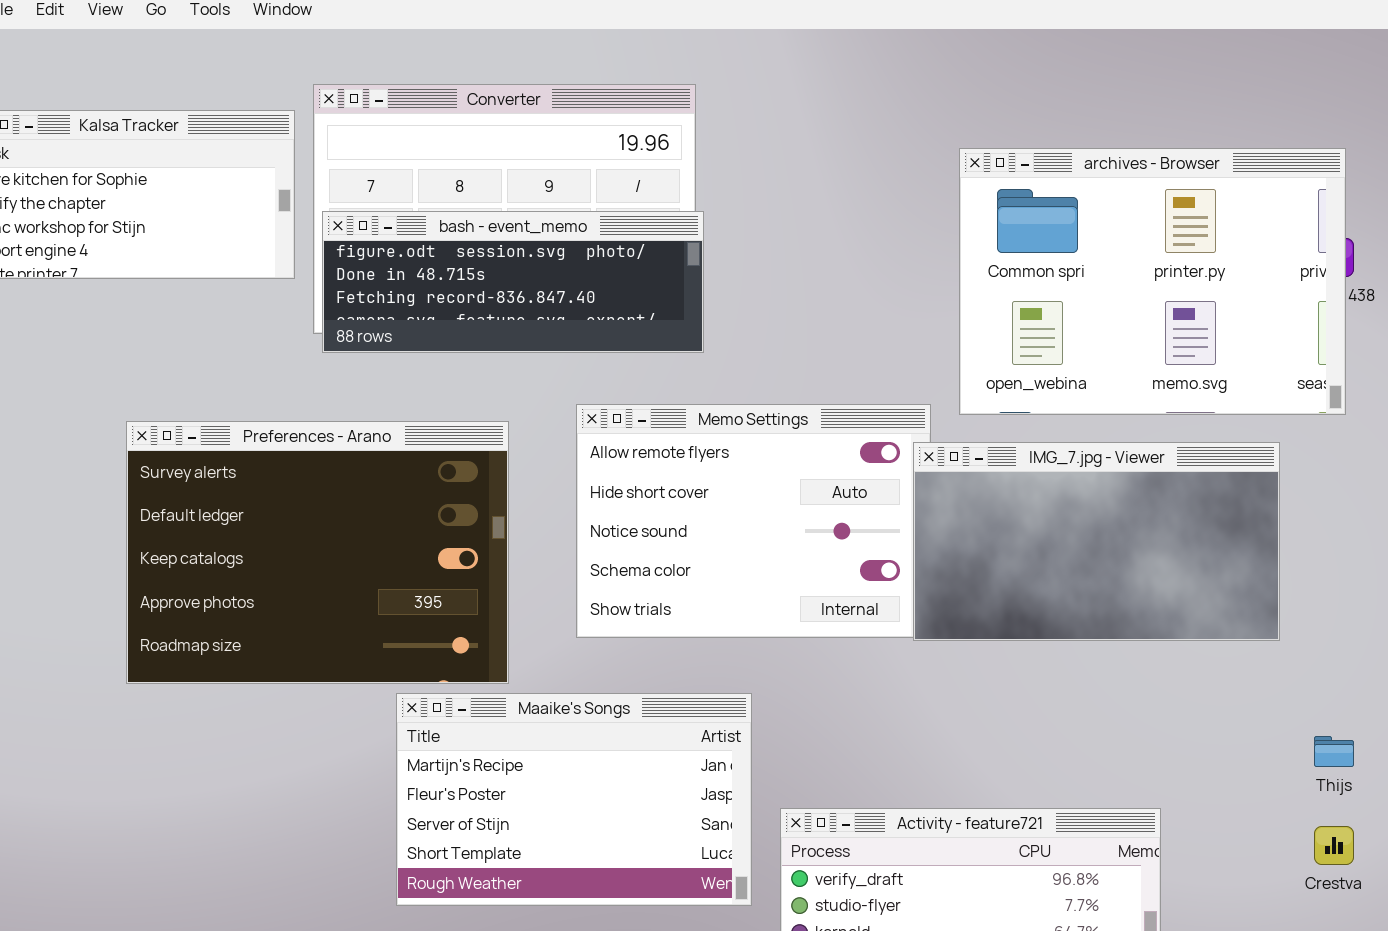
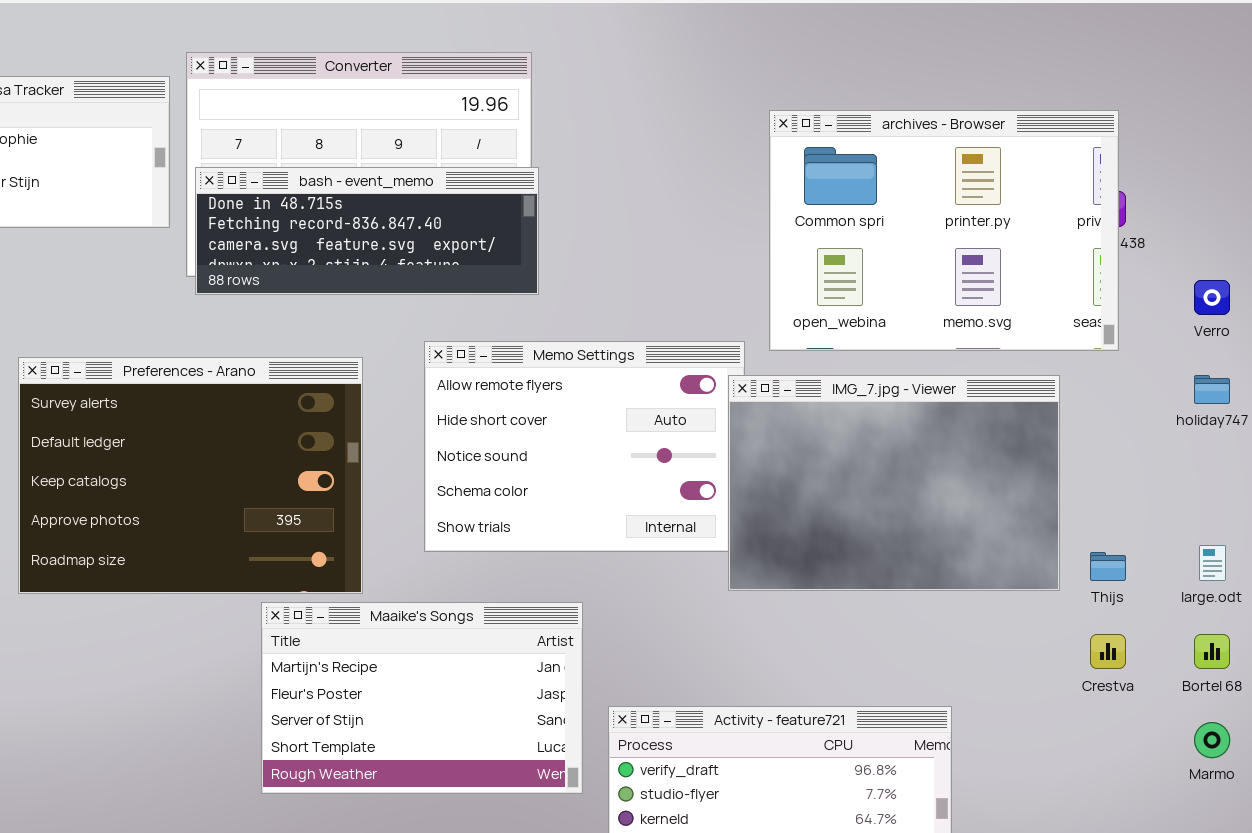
bash - event_memo: [322,211,704,353] -> [195,167,539,295], scrolled down 1 row
IMG_7.jpg - Viewer: [913,442,1280,641] -> [728,375,1060,591], resized
Thijs: [1314,736,1354,767] -> [1090,552,1126,581], moved
Crestva: [1314,826,1354,865] -> [1090,634,1126,669], moved

